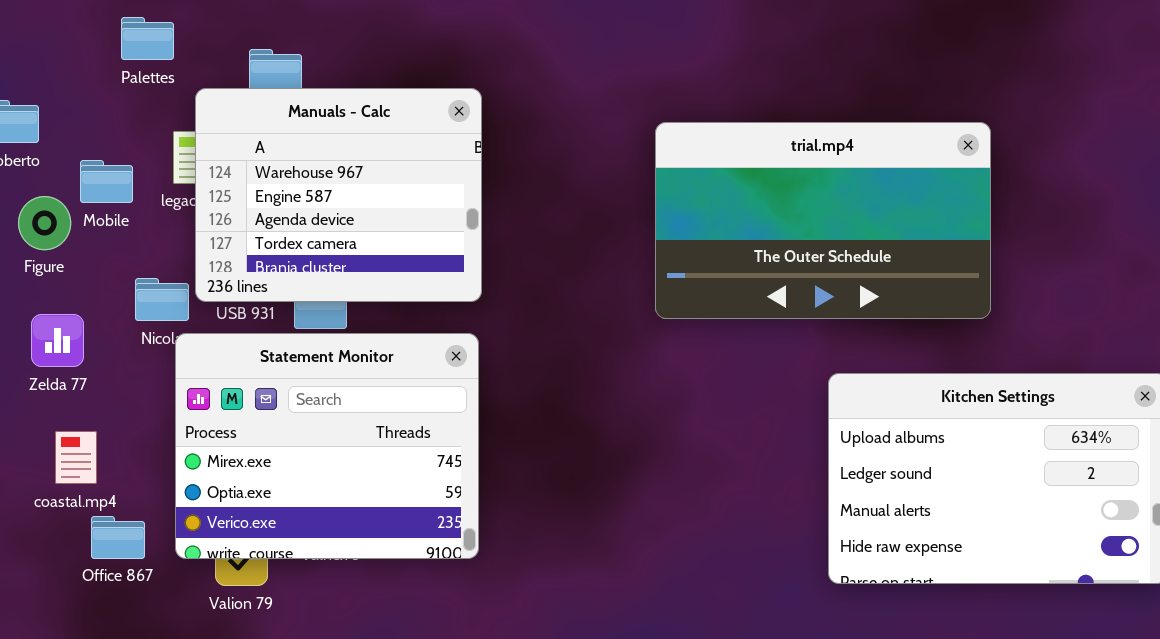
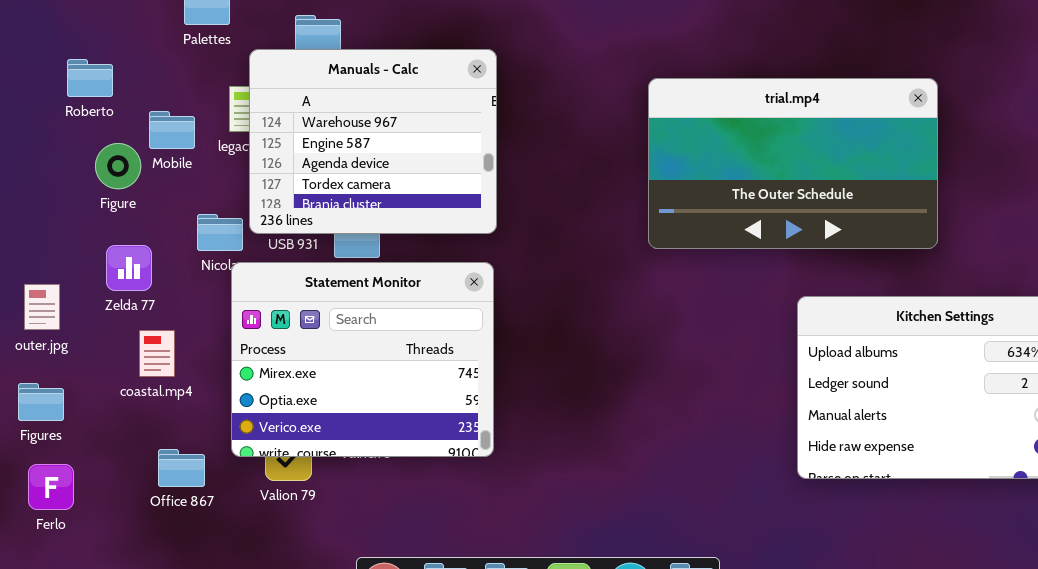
coastal.mp4: [55,431,97,484] -> [139,330,175,377], moved
Office 867: [91,516,145,559] -> [158,449,205,487], moved

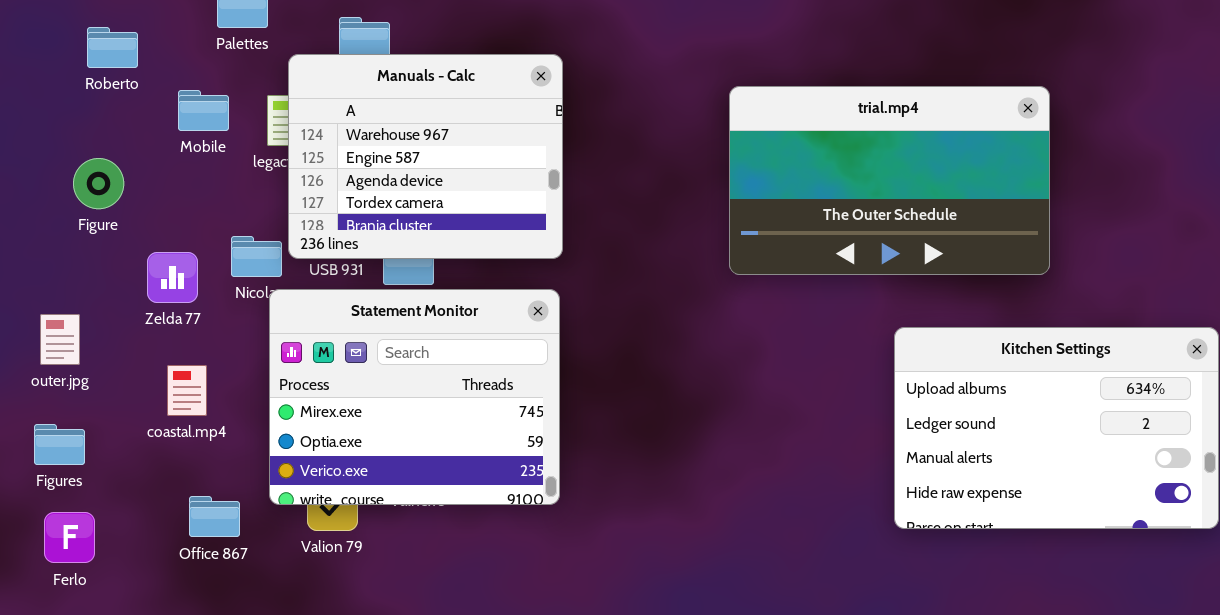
Roberto: [67,59,113,97] -> [87,27,138,68], moved
Mobile: [149,111,195,149] -> [178,90,229,131], moved
Figure: [95,143,141,189] -> [73,158,124,209], moved
Zelda 77: [106,245,152,291] -> [147,252,198,303], moved

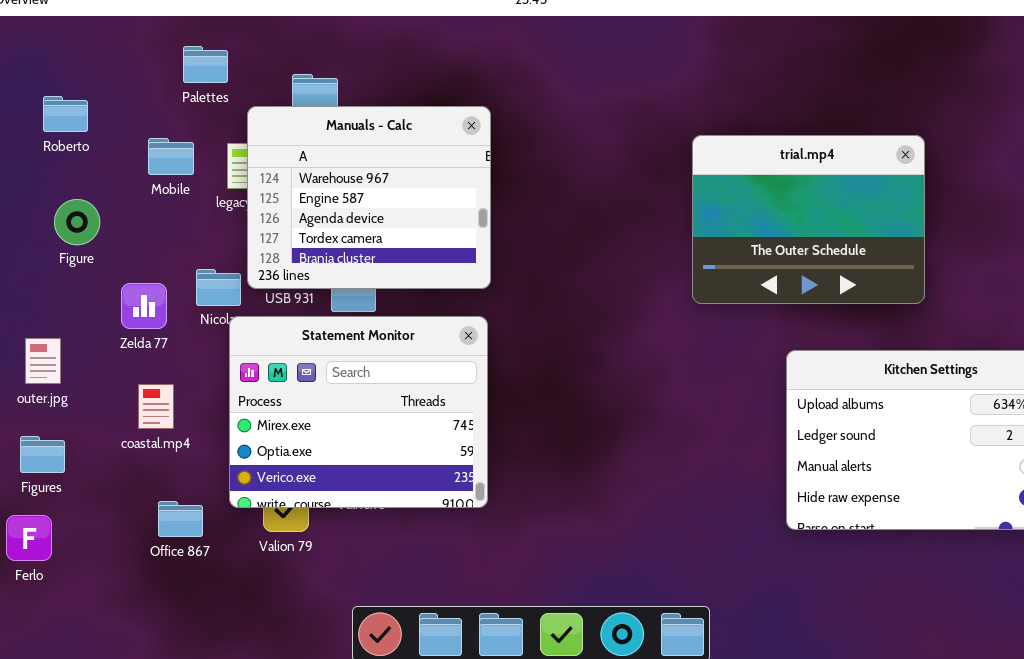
Roberto: [87,27,138,68] -> [43,96,88,132], moved
trial.mp4: [729,86,1050,275] -> [692,135,925,304], resized
Ferlo: [44,512,95,563] -> [6,515,52,561], moved

